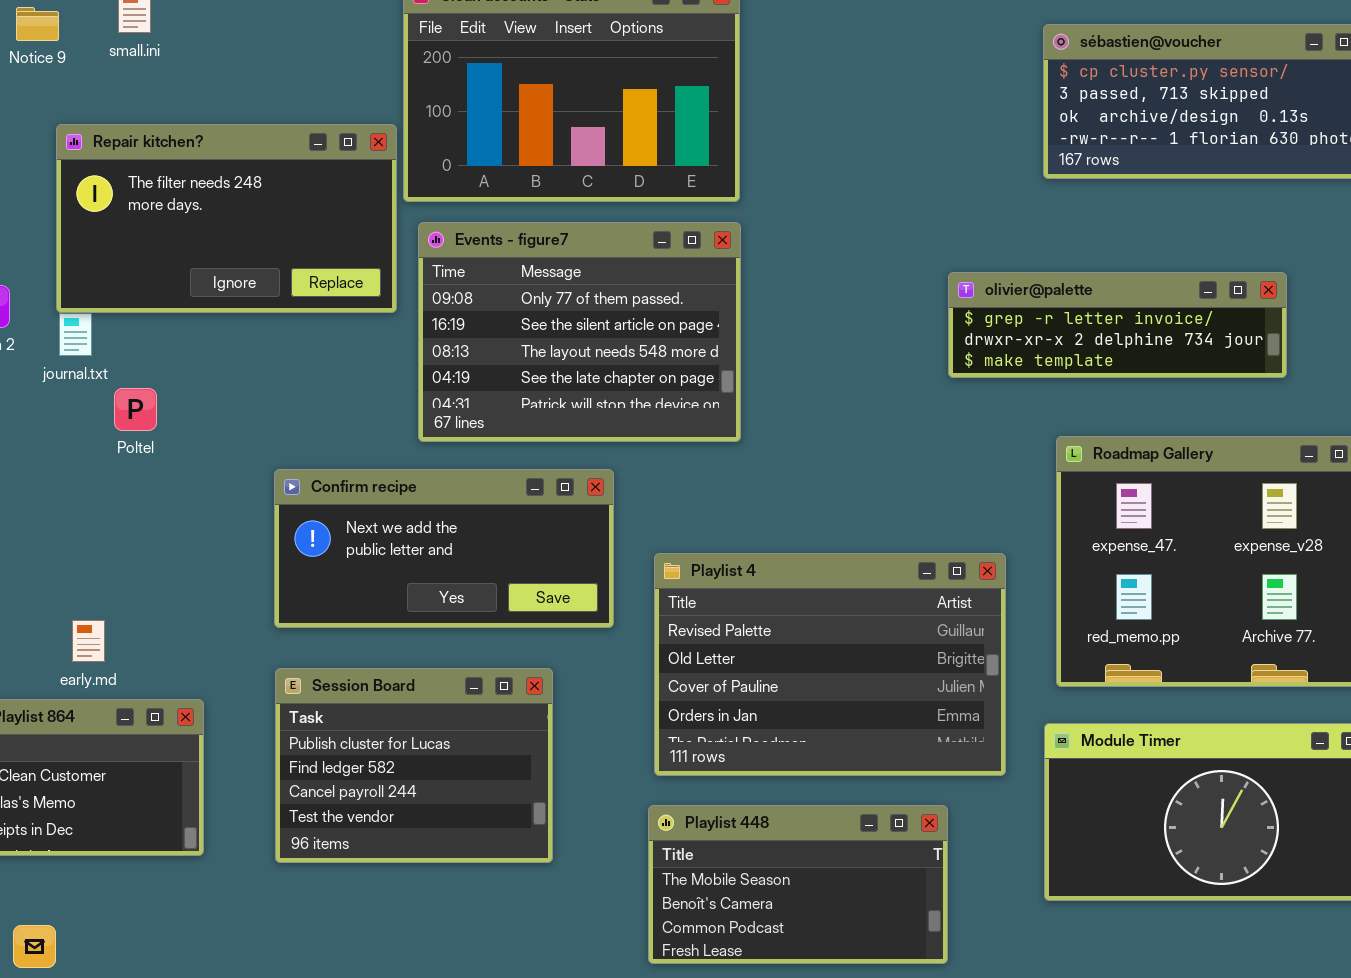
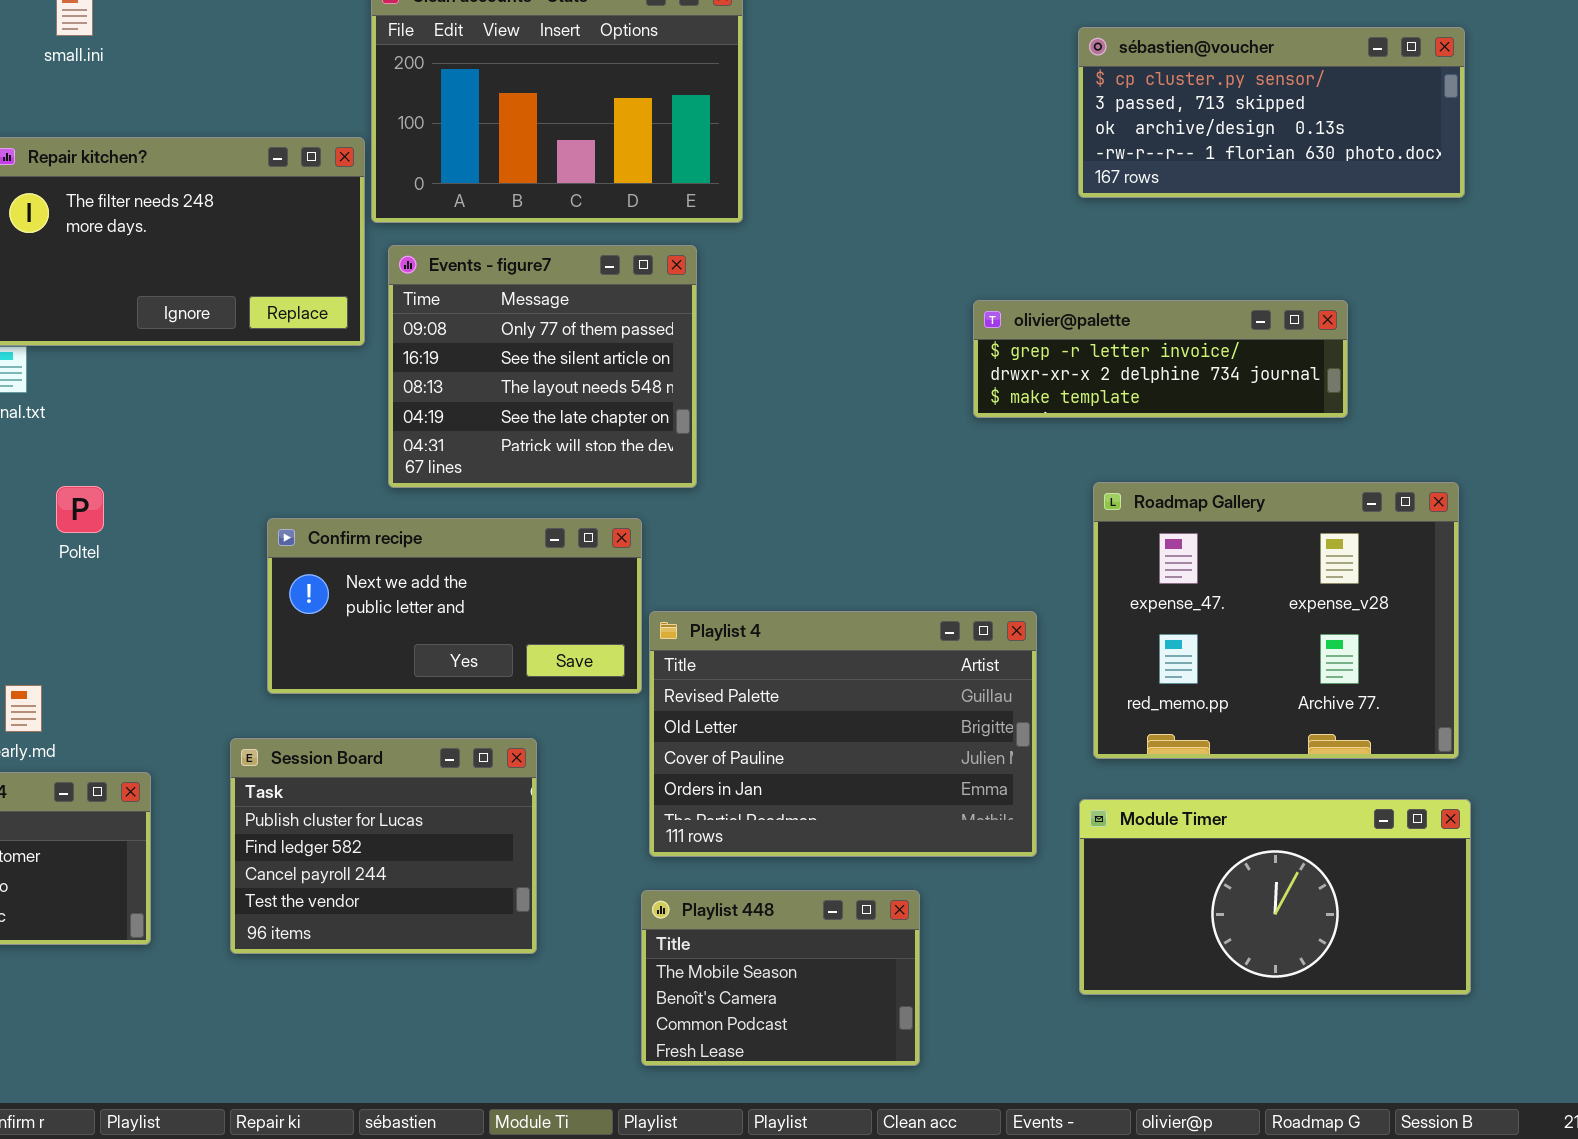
Events - figure7: [418,222,741,442] -> [388,245,697,488], resized
Poltel: [114,388,157,431] -> [56,486,104,533], moved
Confirm recipe: [274,469,614,628] -> [267,518,642,694], moved
Playlist 448: [648,805,948,964] -> [641,890,920,1066], resized

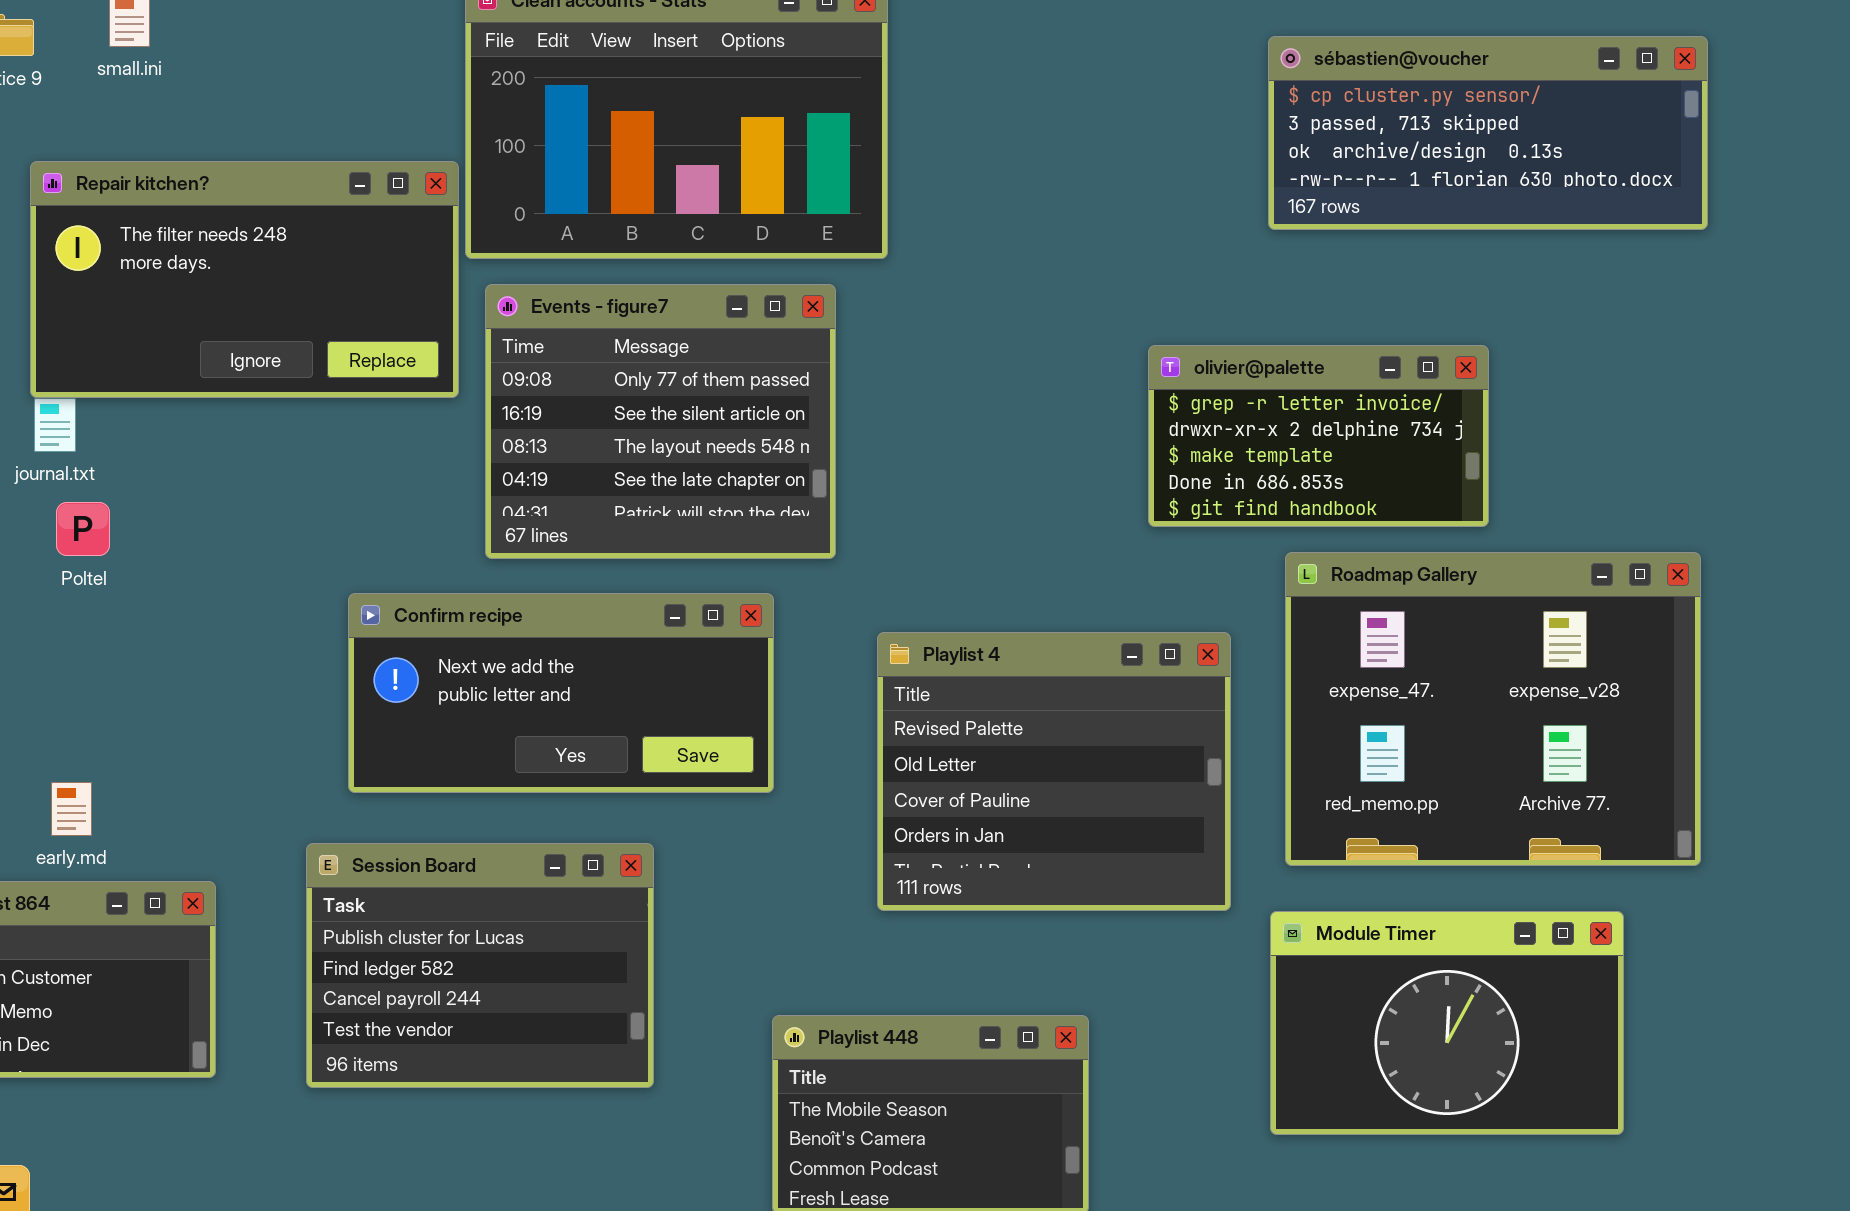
olivier@palette: [973,300,1348,418] -> [1148,345,1489,527], resized
Poltel: [56,486,104,533] -> [56,502,110,556], moved
Playlist 4: [649,611,1037,857] -> [877,632,1231,911], moved, resized
Module Timer: [1079,799,1471,995] -> [1270,911,1624,1135], resized

